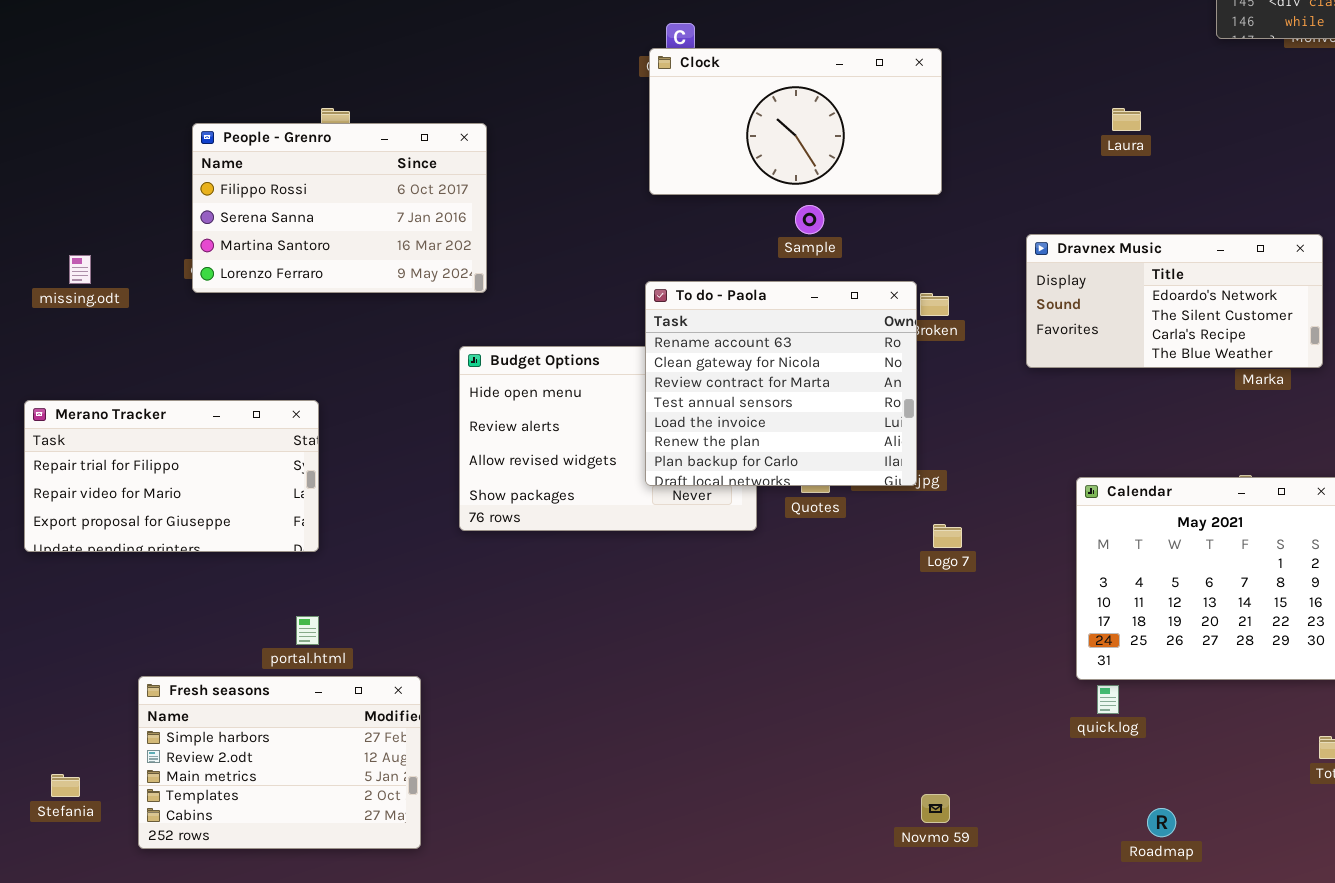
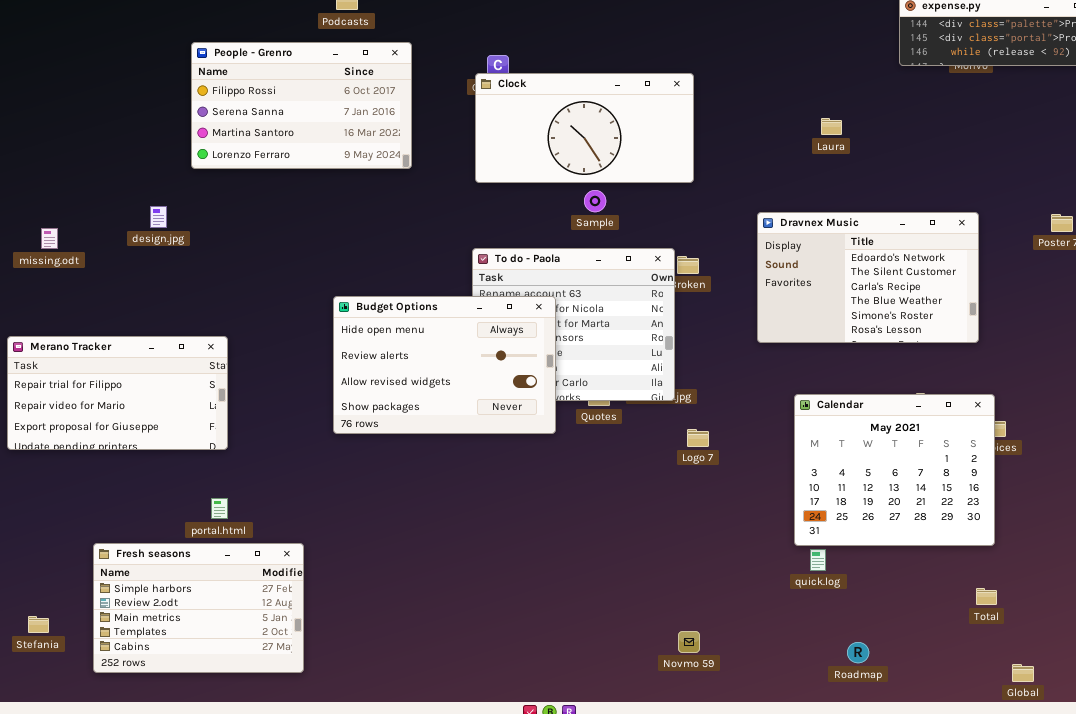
People - Grenro: [192,123,487,293] -> [191,42,412,169], moved
Dravnex Music: [1026,234,1323,368] -> [757,212,979,343], resized
Budget Options: [459,346,757,531] -> [333,296,556,434], raised

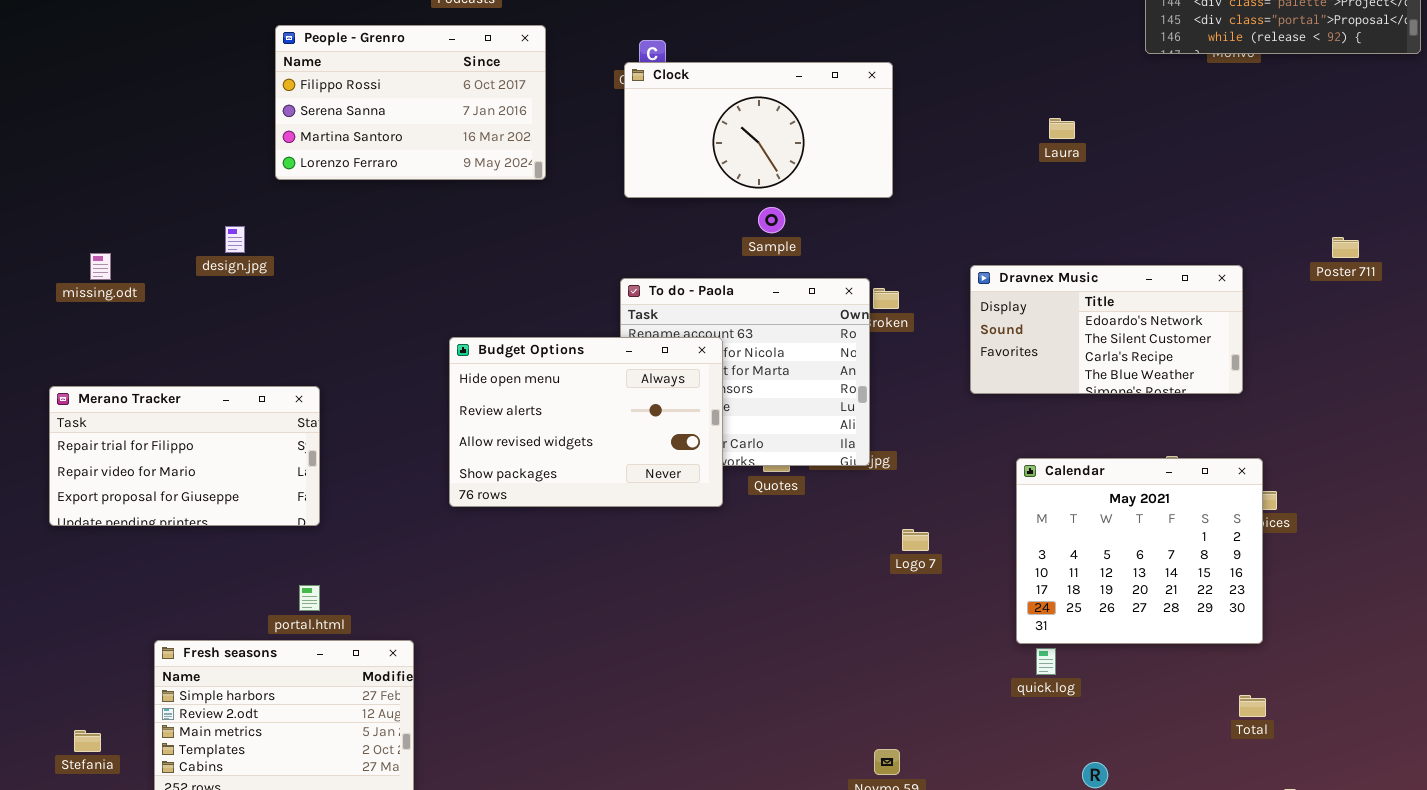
Dravnex Music: [757,212,979,343] -> [970,265,1243,394], resized
Logo 7: [687,429,709,447] -> [902,529,929,551], moved

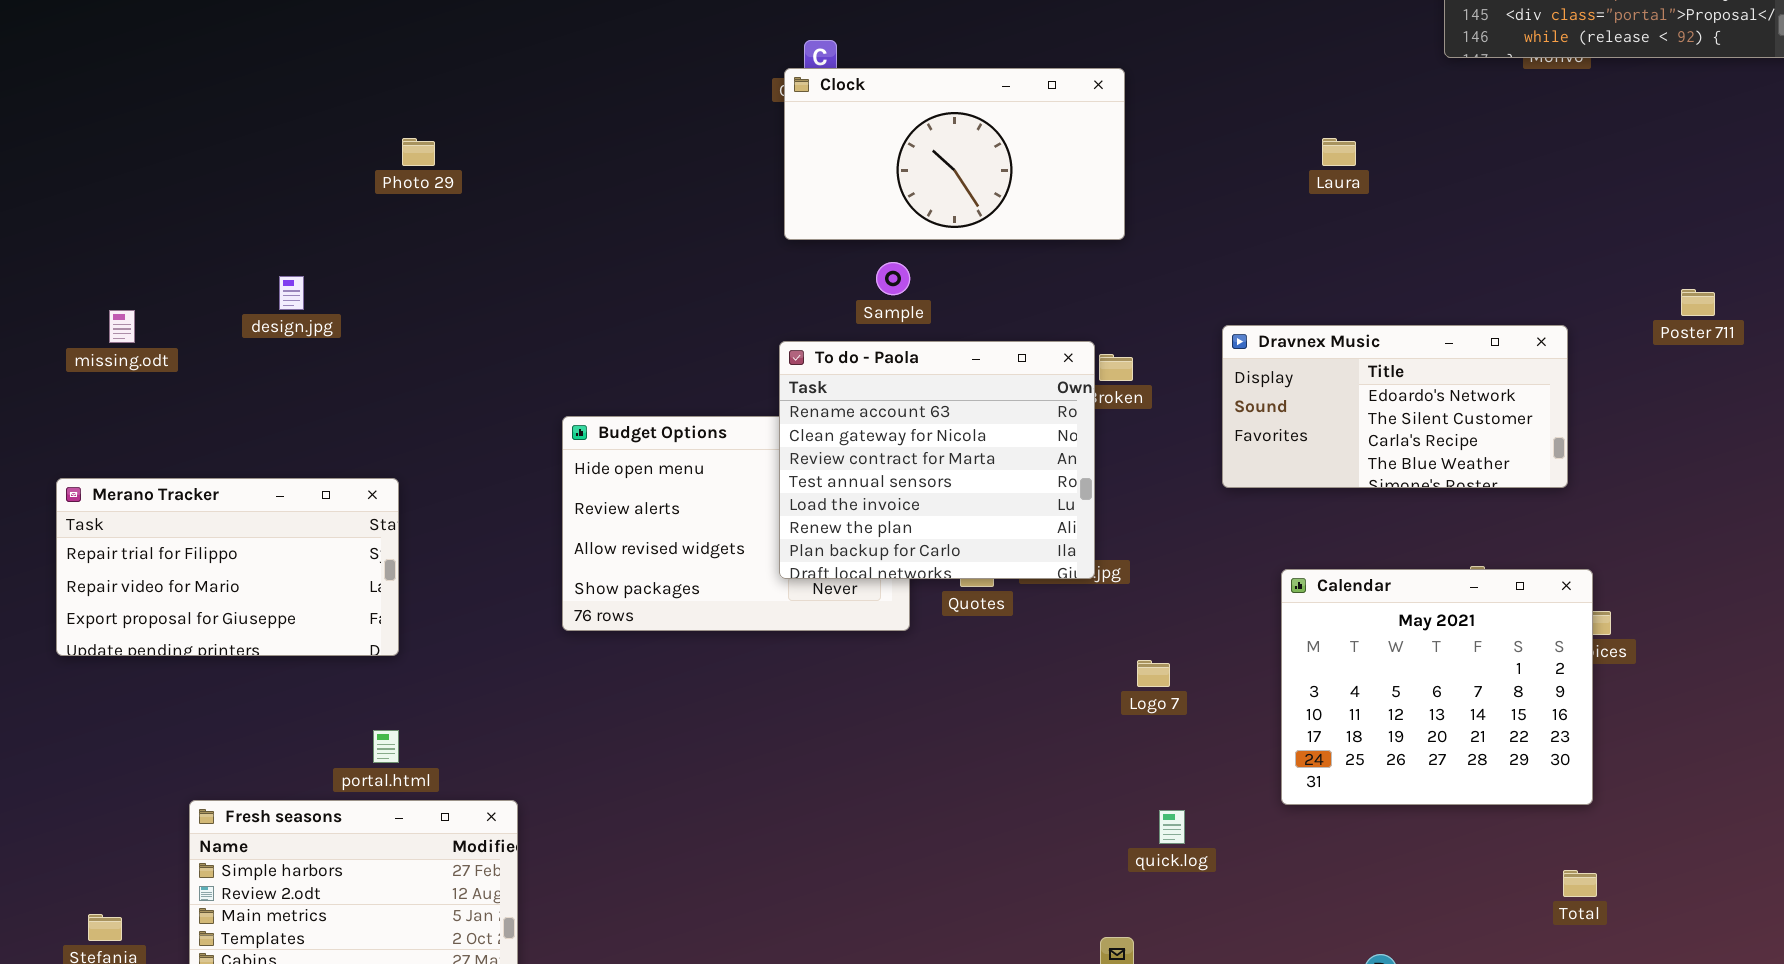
People - Grenro: [275,25,546,180] -> none, closed
Sample: [758,207,785,233] -> [876,262,910,295], moved
To do - Paola: [620,278,870,466] -> [779,341,1095,579], raised
quick.log: [1036,648,1056,675] -> [1159,810,1185,844], moved

